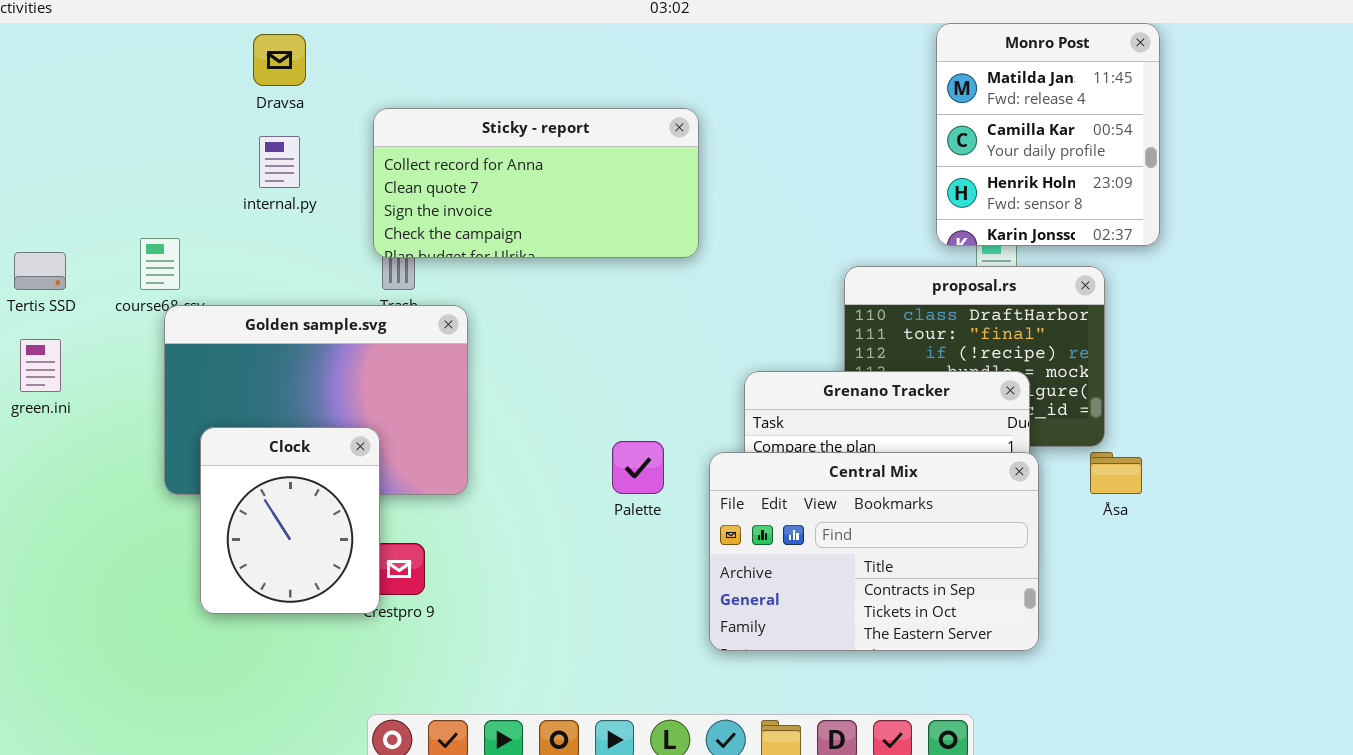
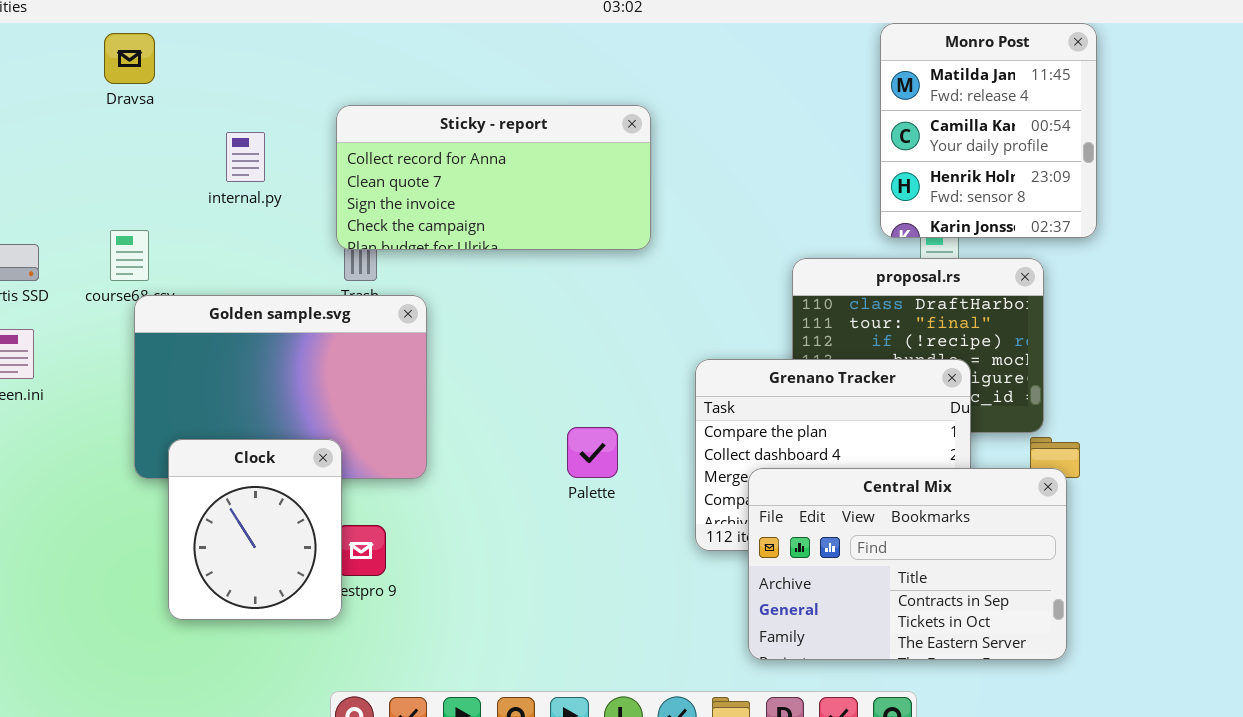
Dravsa: [253,34,306,86] -> [104,33,155,84], moved
Clock: [200,427,380,614] -> [168,439,342,620], moved
Central Mix: [709,452,1039,651] -> [748,468,1067,660], moved

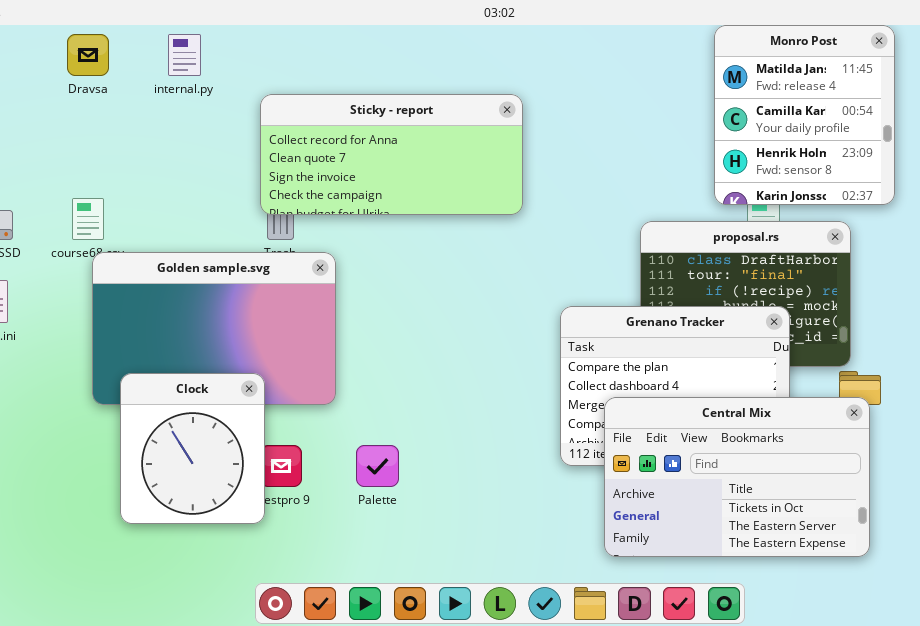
internal.py: [226,132,265,182] -> [168,34,201,76], moved
Palette: [567,427,618,478] -> [356,445,399,487], moved
Central Mix: [748,468,1067,660] -> [604,397,870,557], scrolled down 1 row

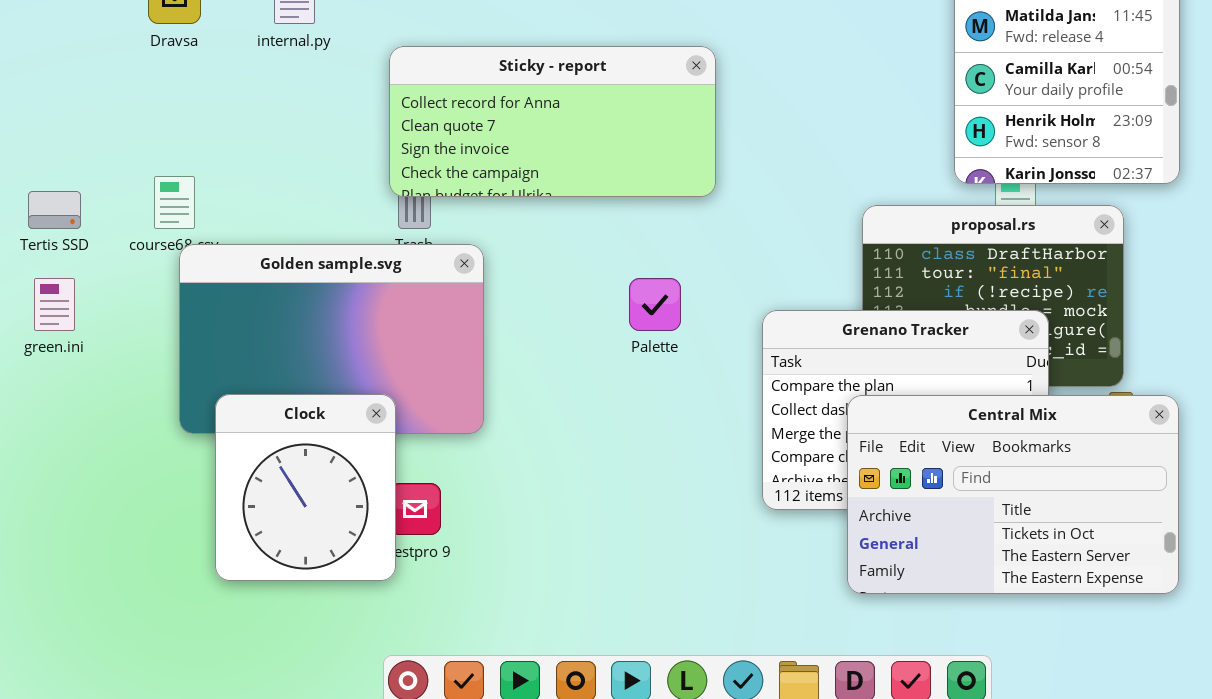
Central Mix: [604,397,870,557] -> [847,395,1179,594], moved
Palette: [356,445,399,487] -> [629,278,681,331], moved

